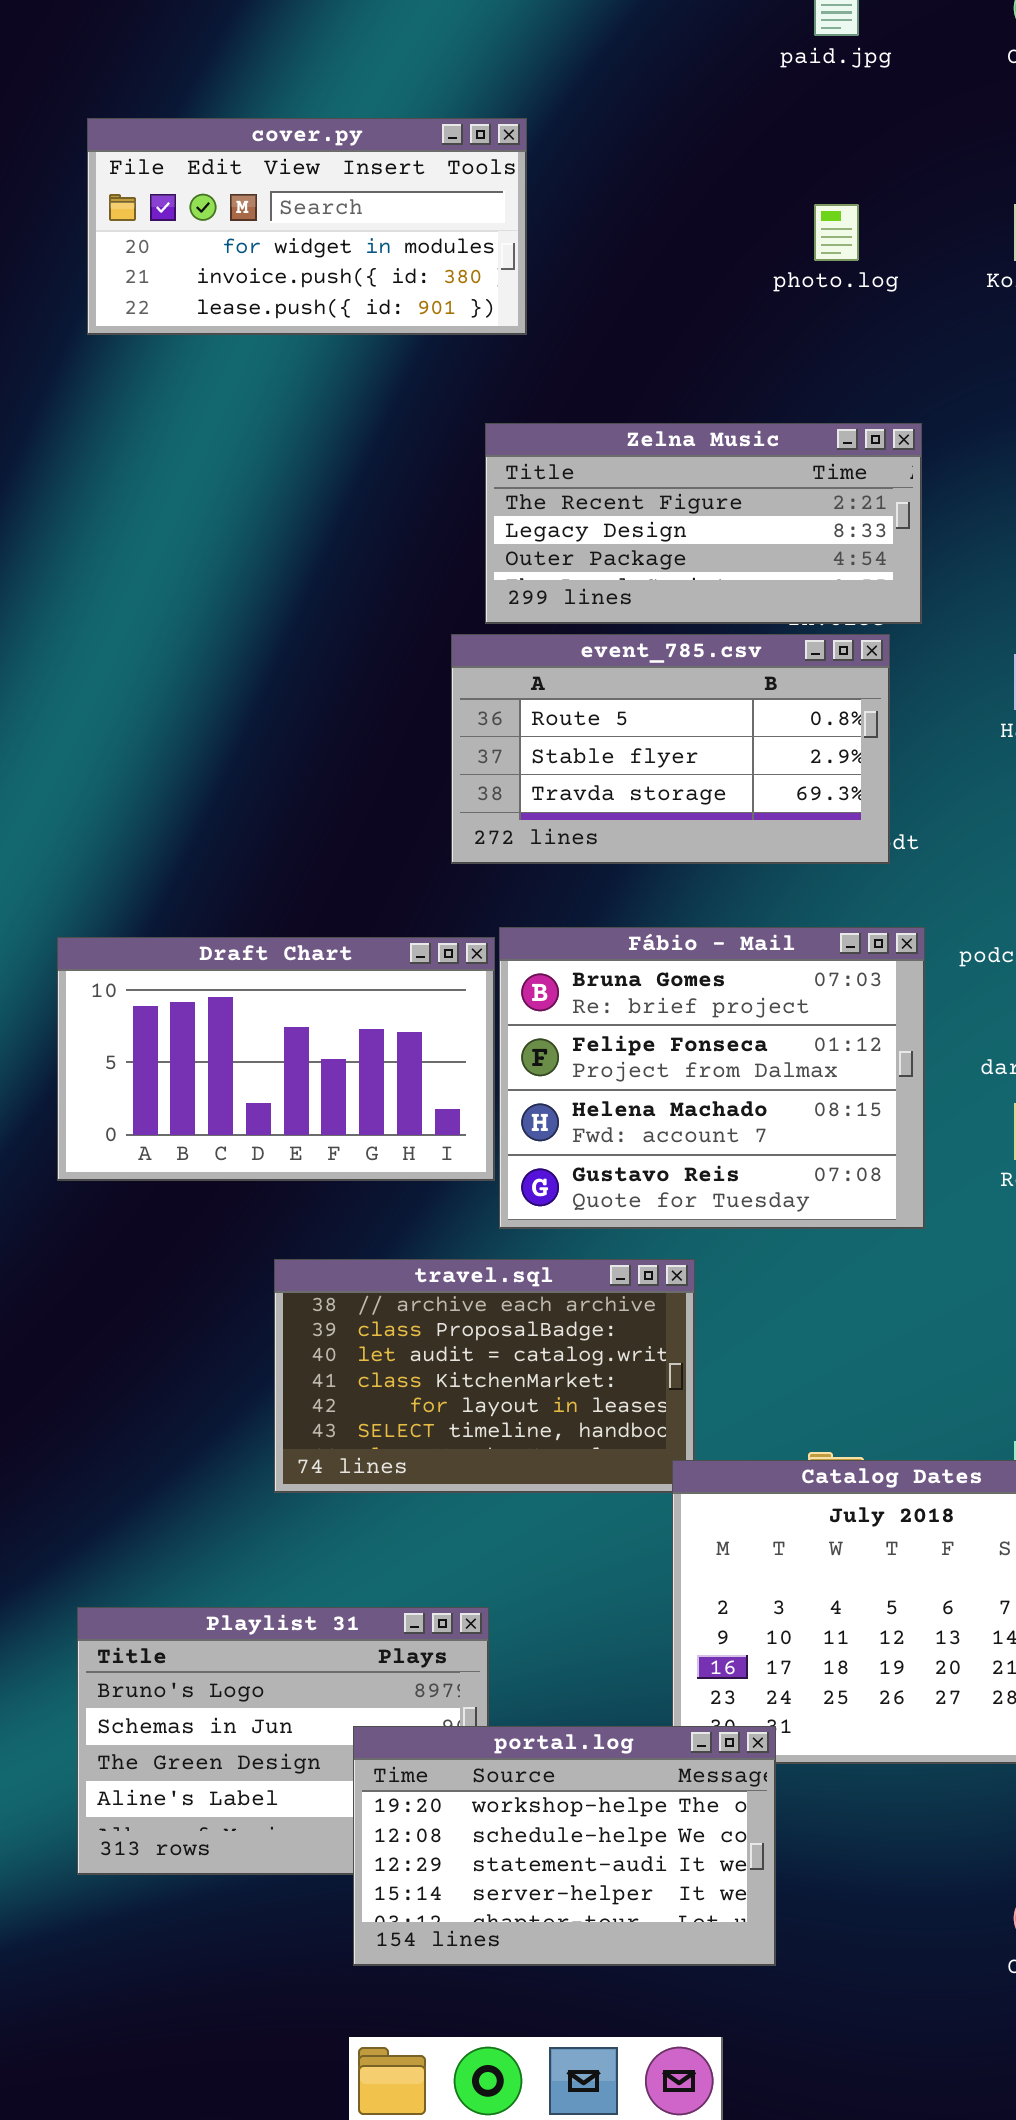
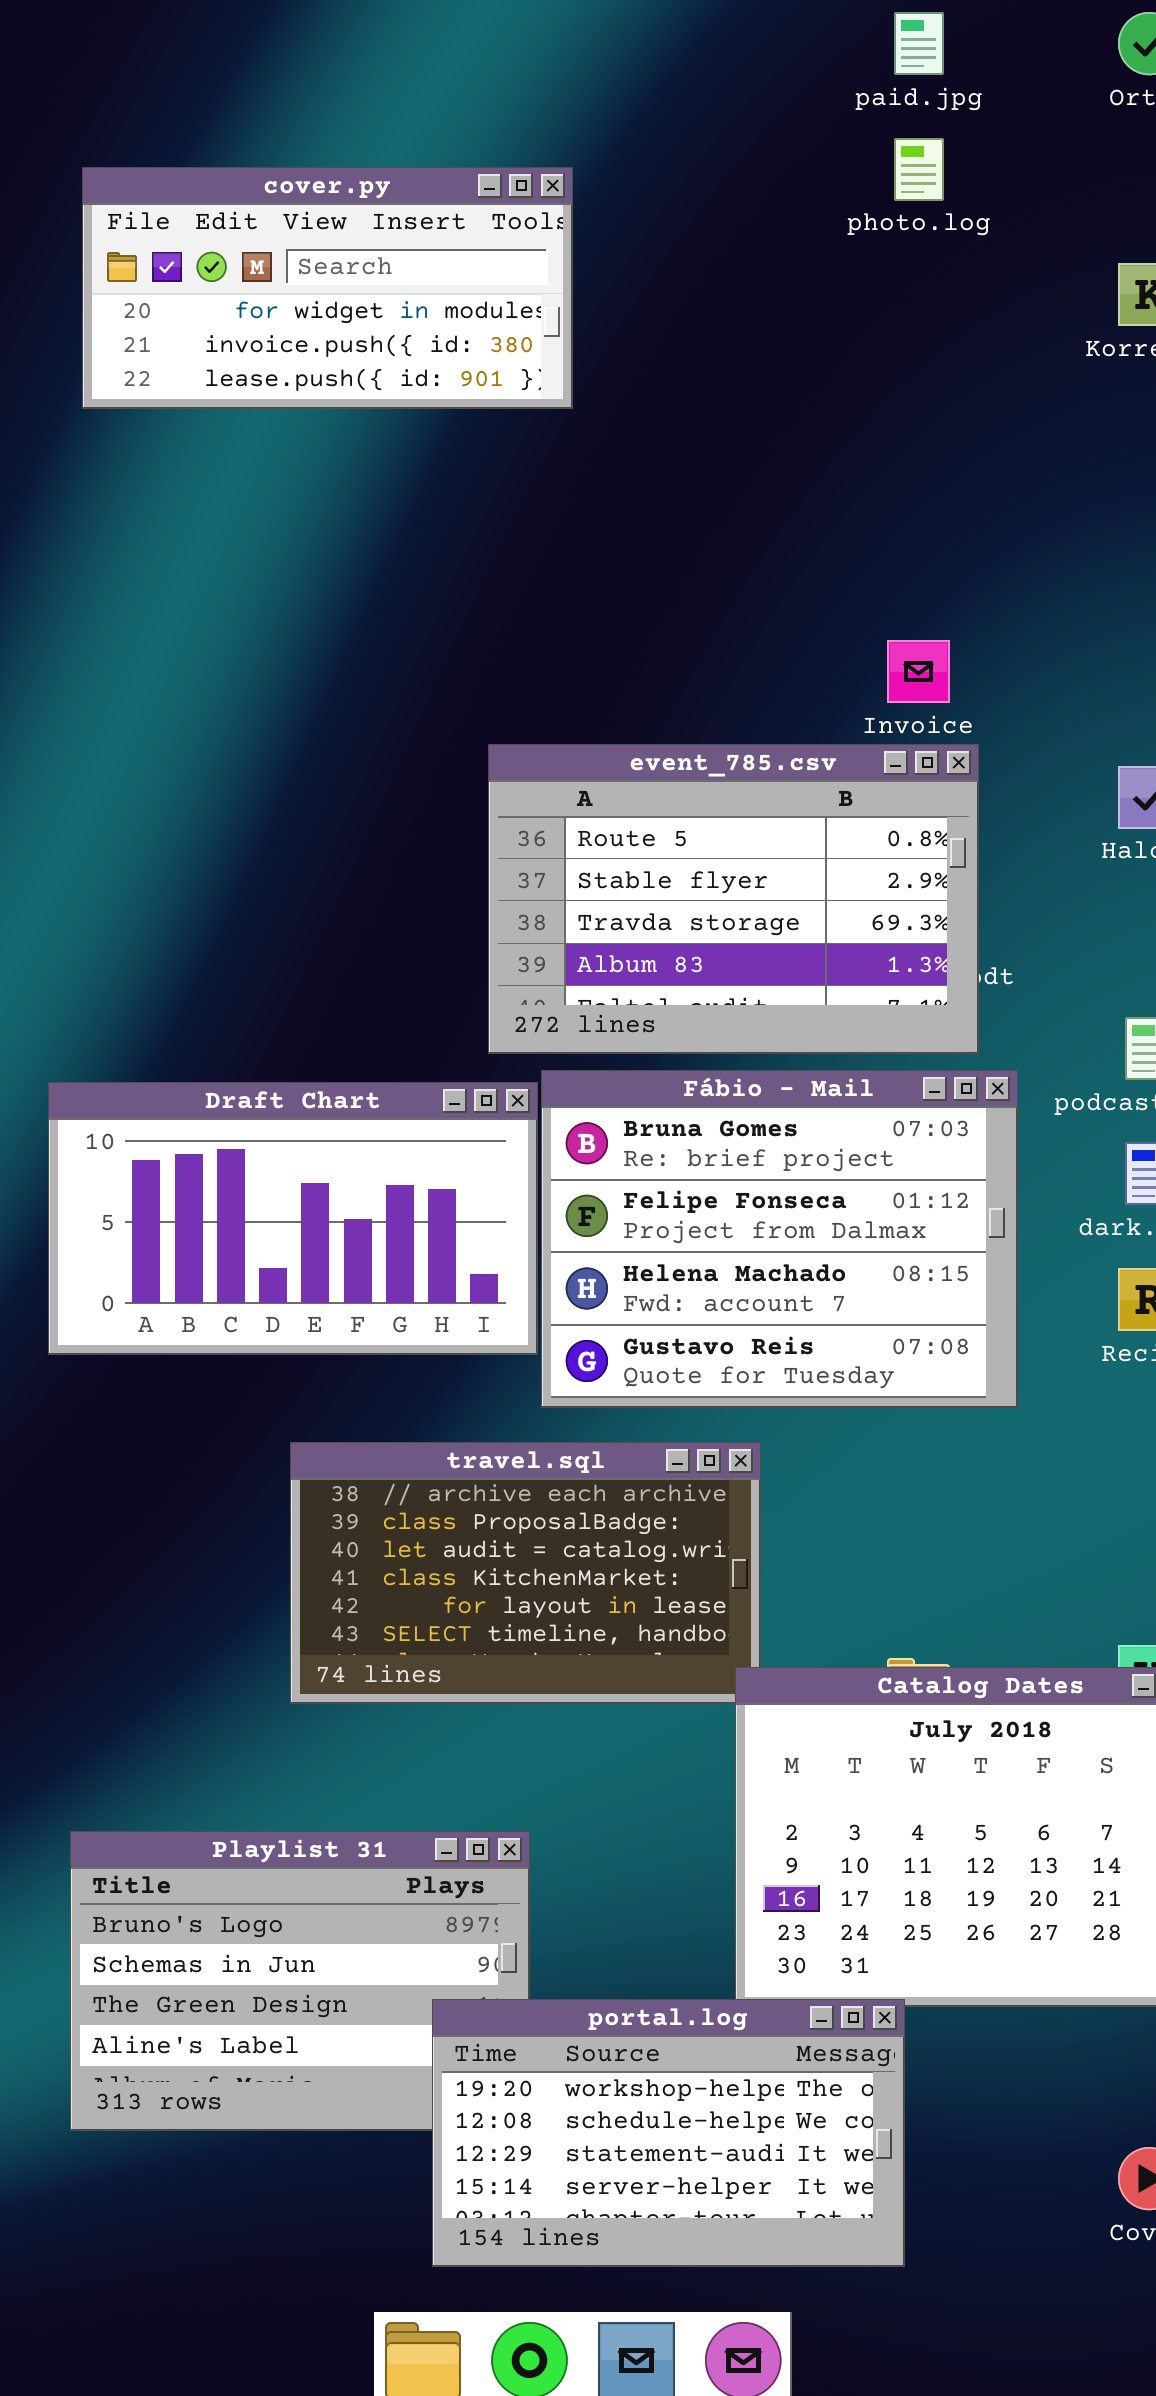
photo.log: [814,204,859,261] -> [894,138,944,201], moved
Zelna Music: [485,423,922,624] -> none, closed
event_785.csv: [451,634,890,864] -> [488,744,979,1054], resized
portal.log: [353,1726,776,1966] -> [432,1999,905,2267], moved

